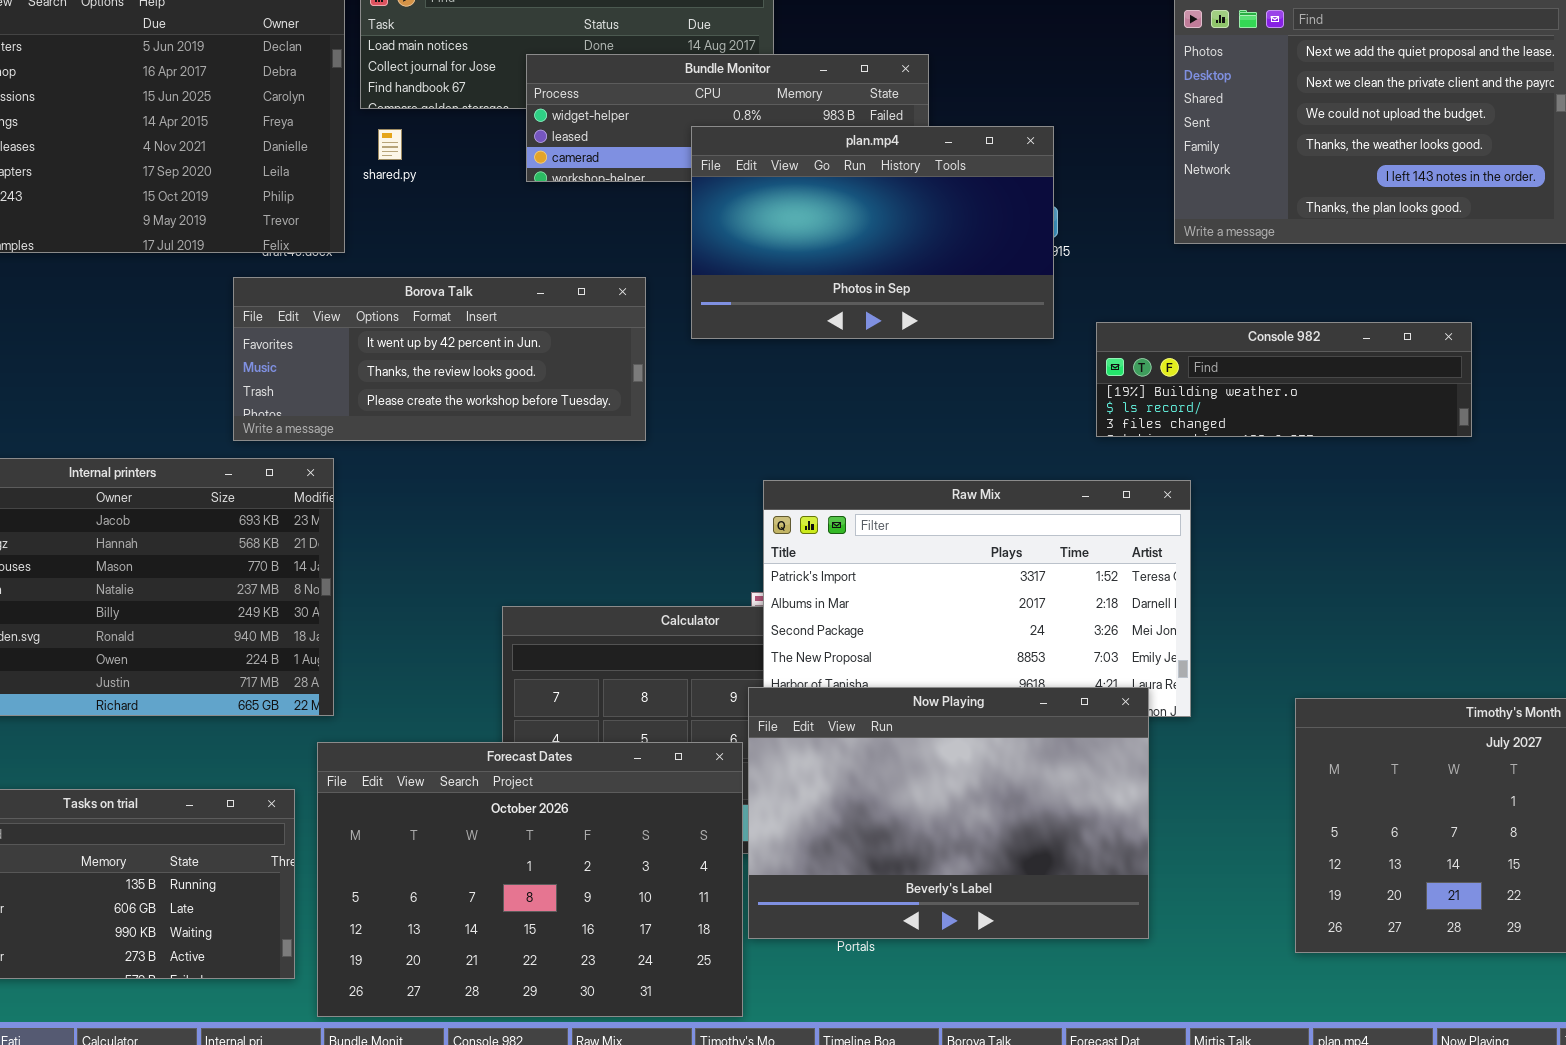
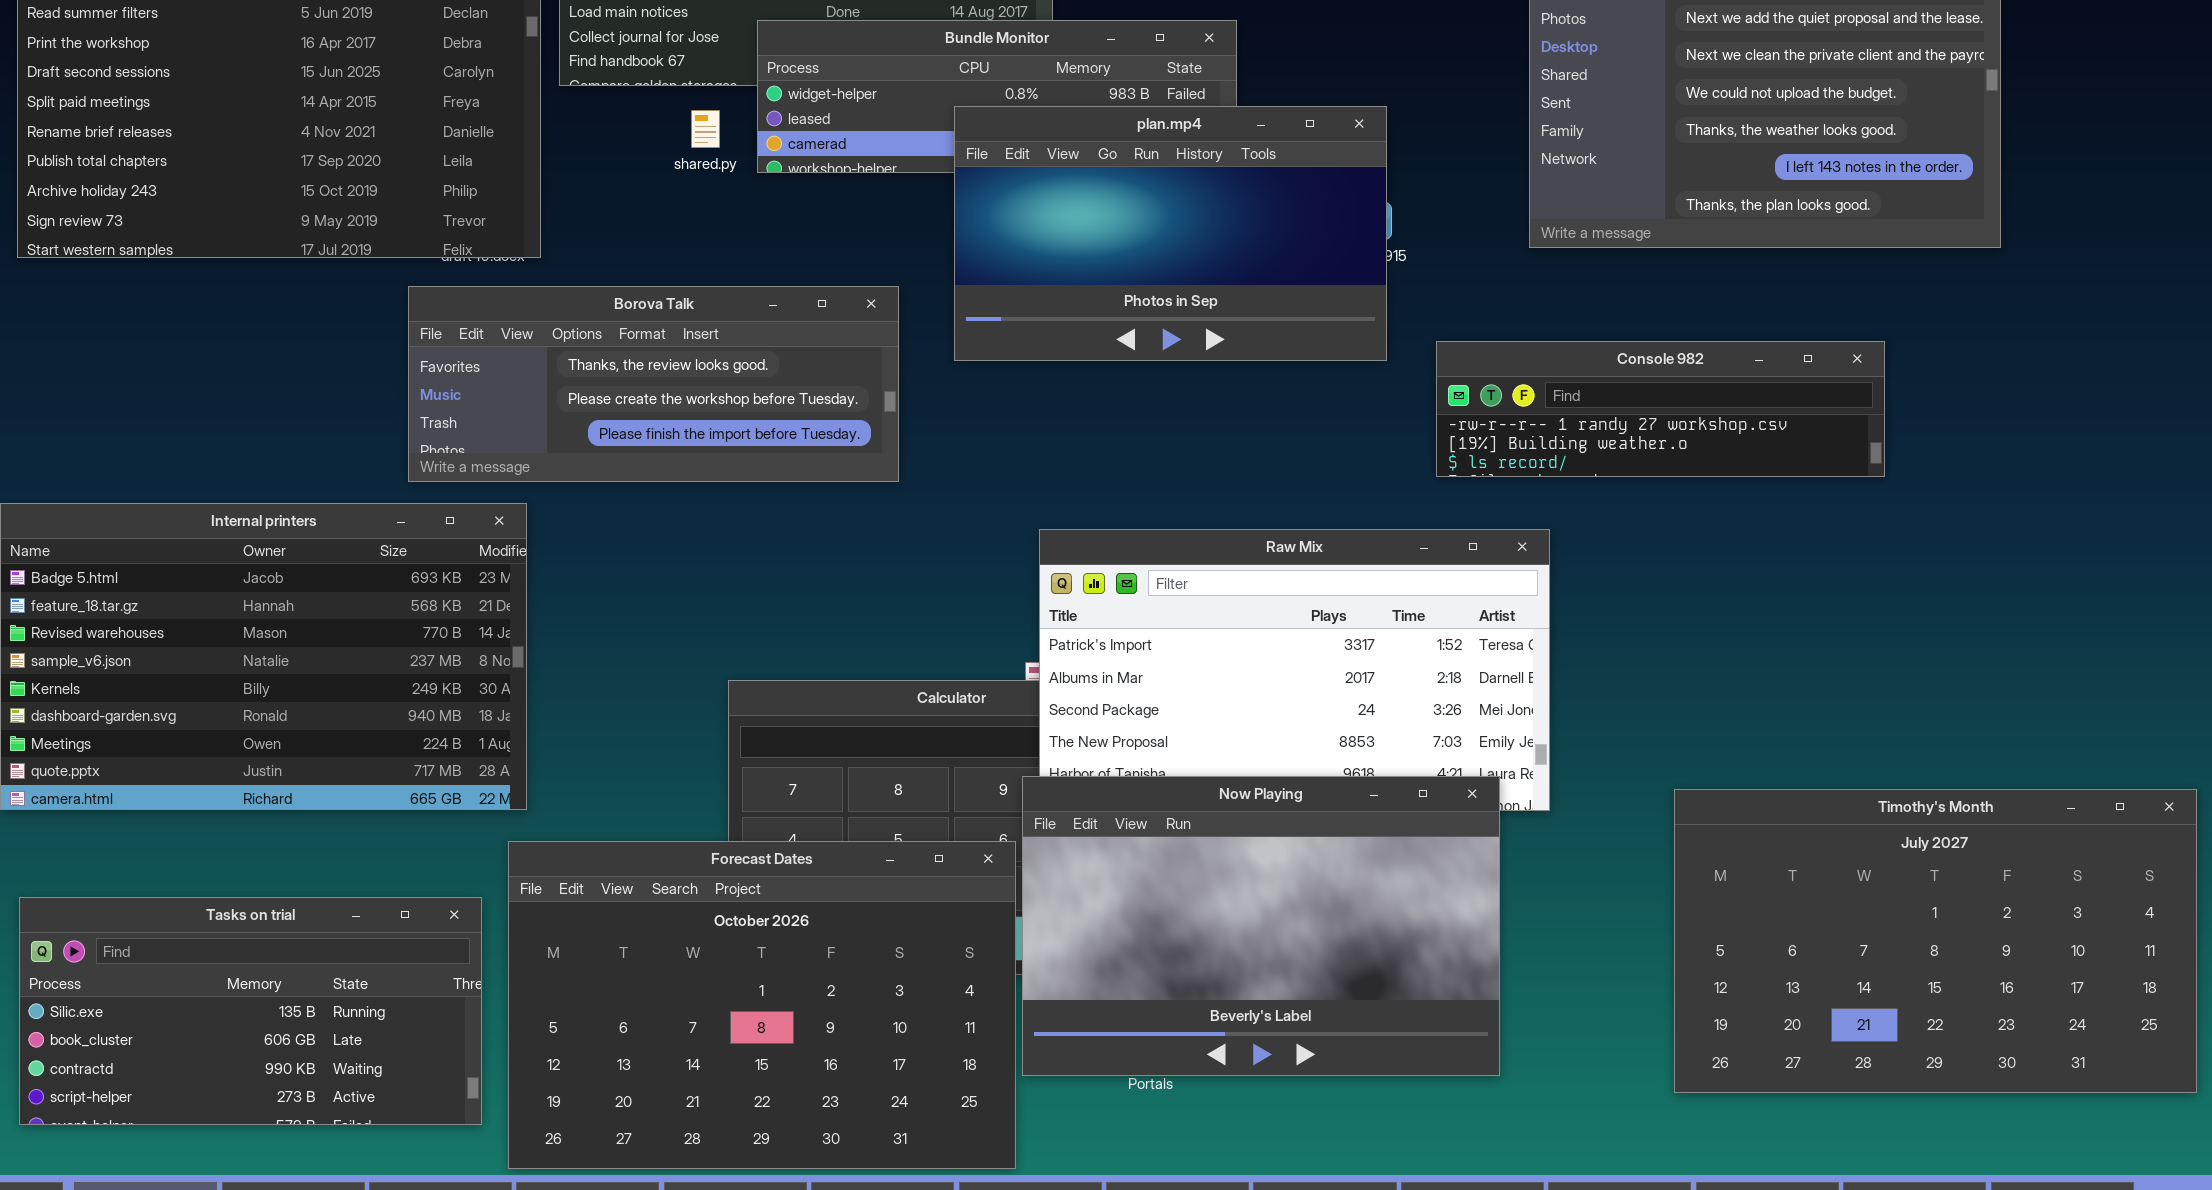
shared.py: [378,129,402,160] -> [691,110,720,148], moved
Borova Talk: [233,277,646,441] -> [408,286,899,482], scrolled down 1 row
Console 982: [1096,322,1472,437] -> [1436,341,1885,477], scrolled up 1 row

